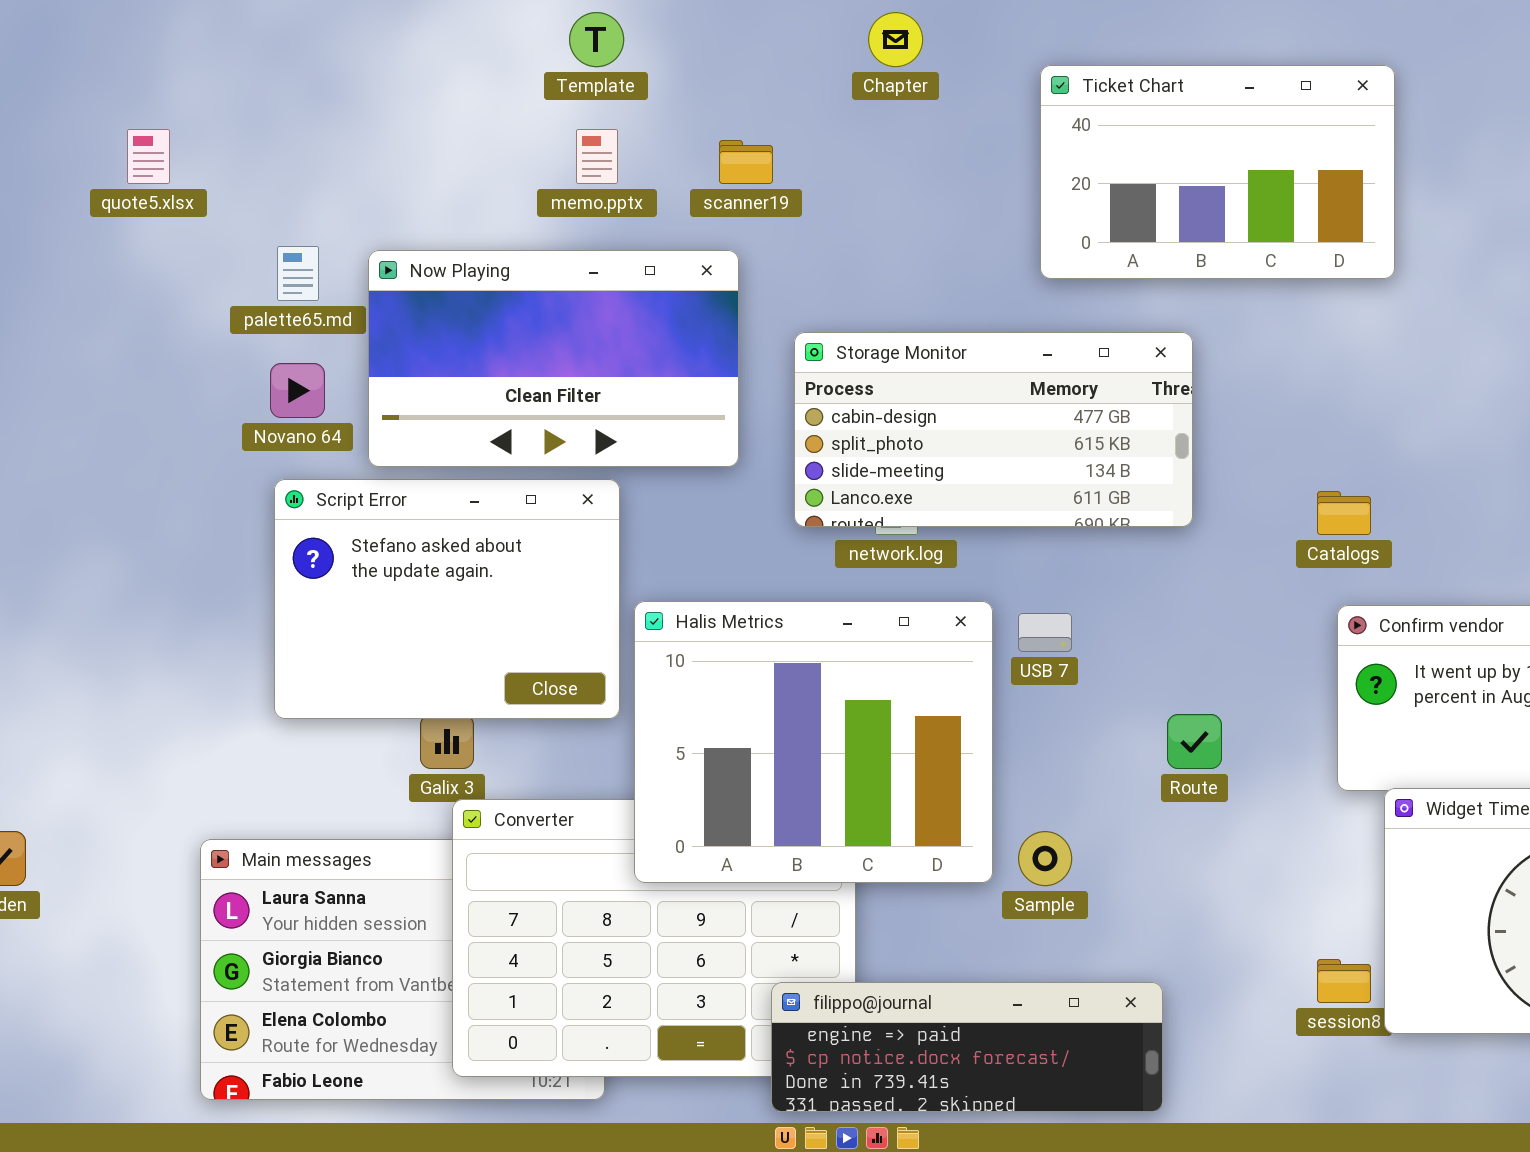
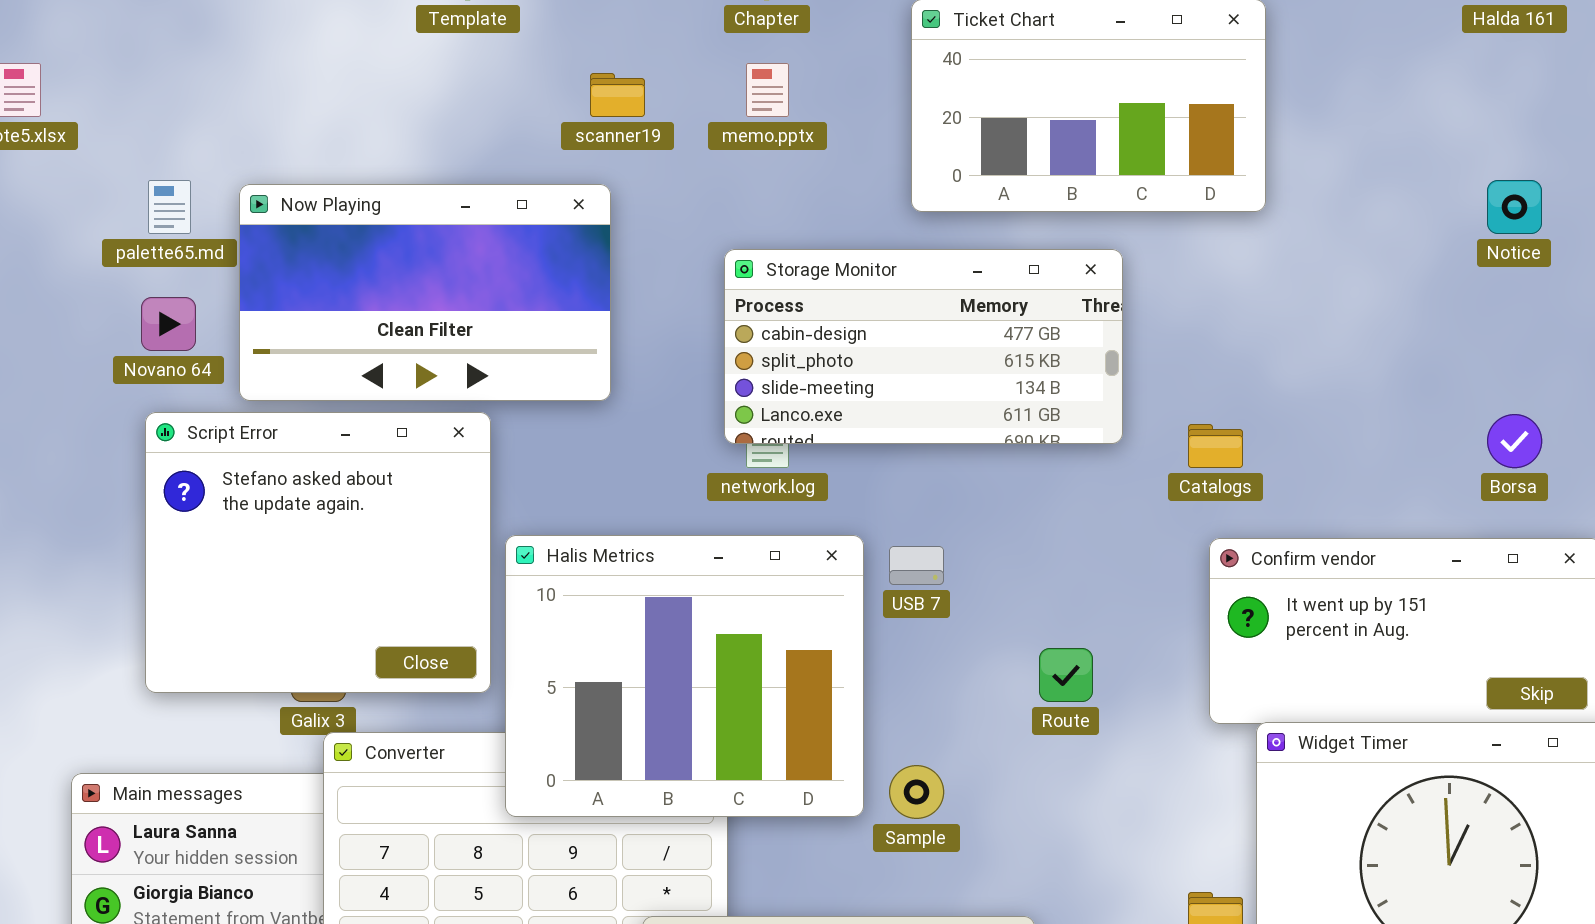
memo.pptx: [576,129,618,184] -> [746,63,789,117], moved
Storage Monitor: [794,332,1193,527] -> [724,249,1123,444], moved
Script Error: [274,479,620,719] -> [145,412,491,693], resized

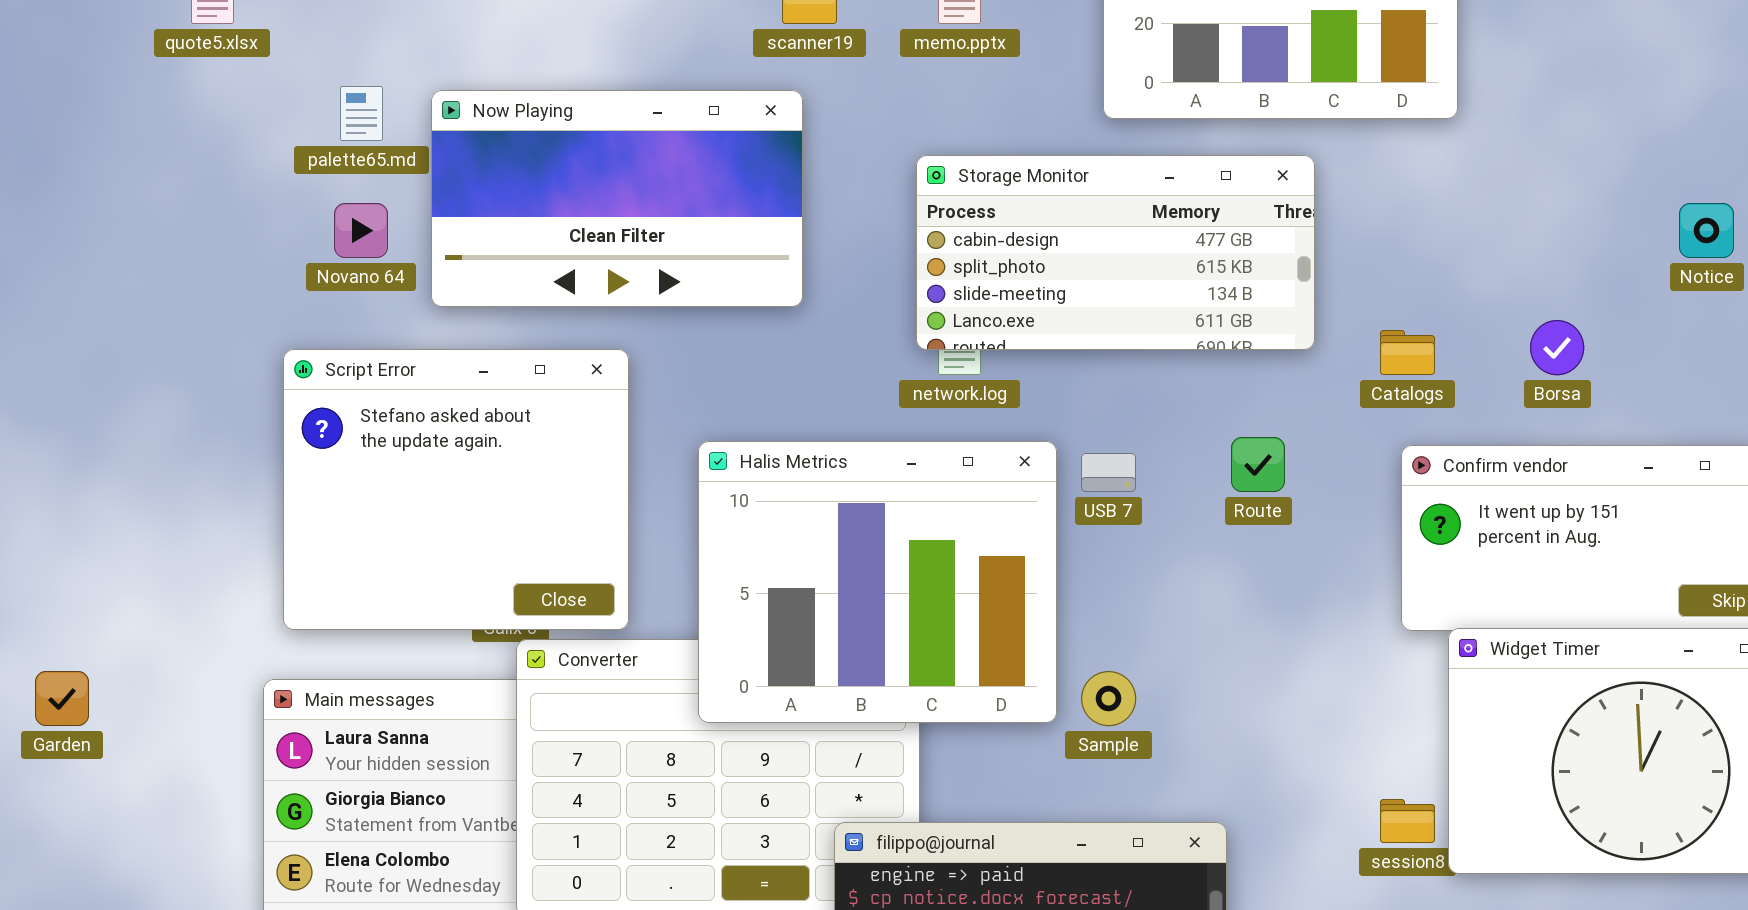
Notice: [1487,180,1542,234] -> [1679,203,1734,258], moved
Script Error: [145,412,491,693] -> [283,349,629,630], moved
Borsa: [1487,414,1542,468] -> [1530,320,1584,375], moved
Route: [1039,648,1093,702] -> [1231,437,1285,492], moved

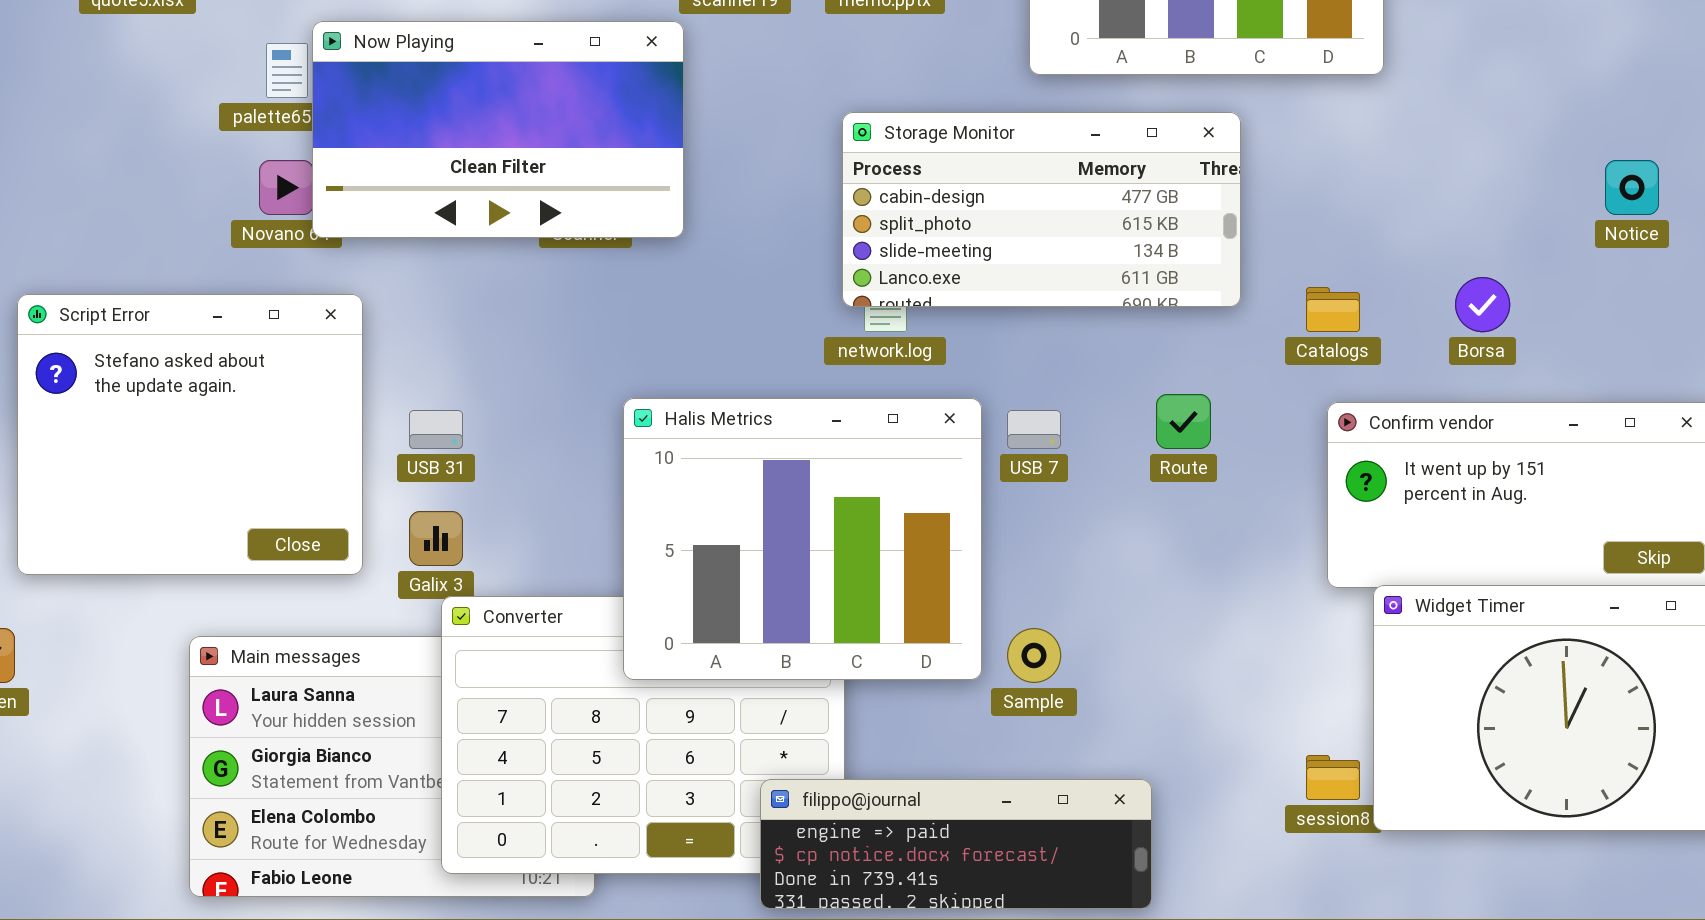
Now Playing: [431,90,803,307] -> [312,21,684,238], moved
Script Error: [283,349,629,630] -> [17,294,363,575], moved

